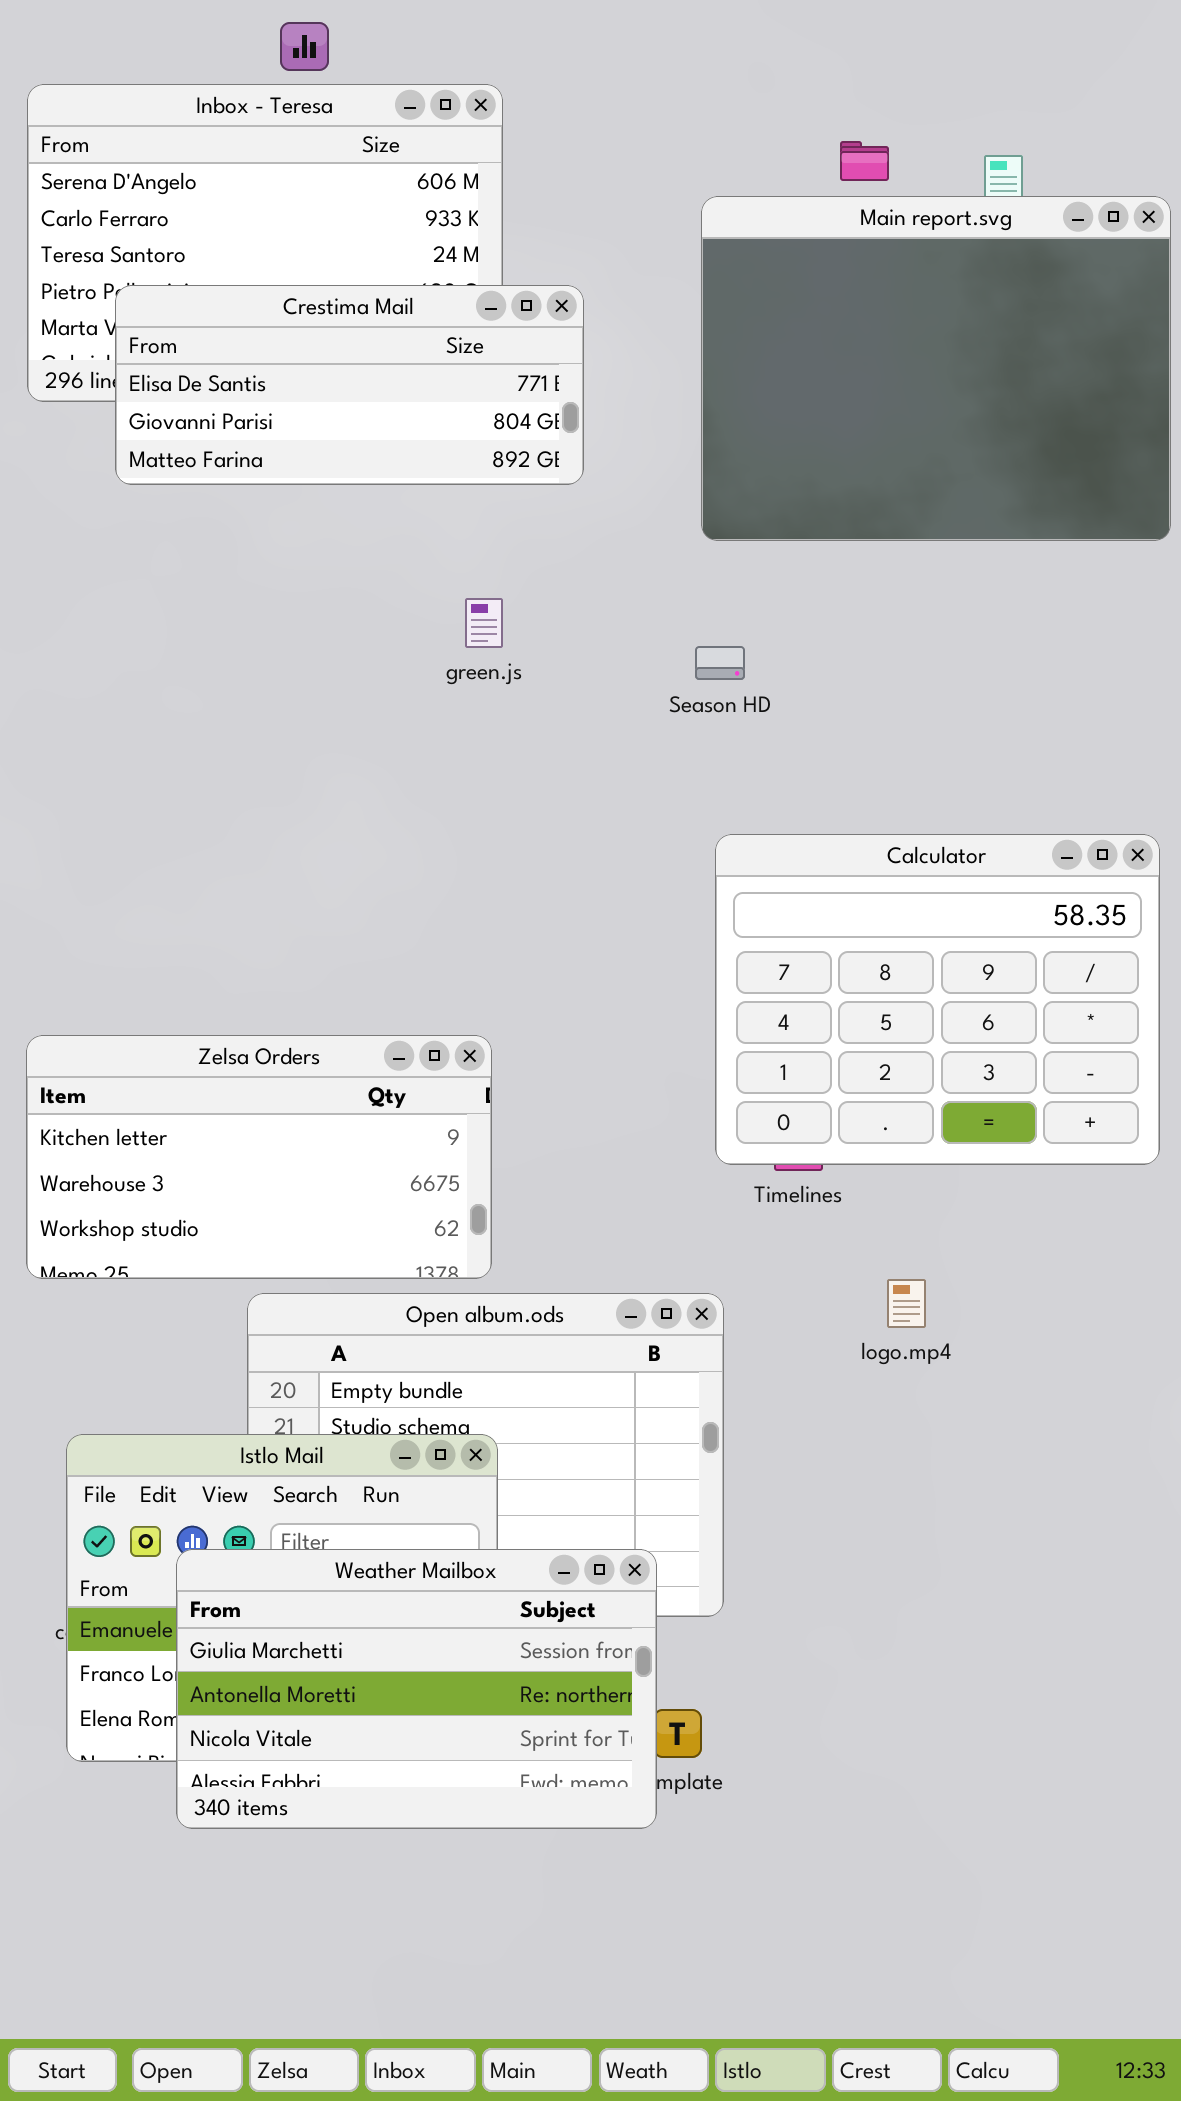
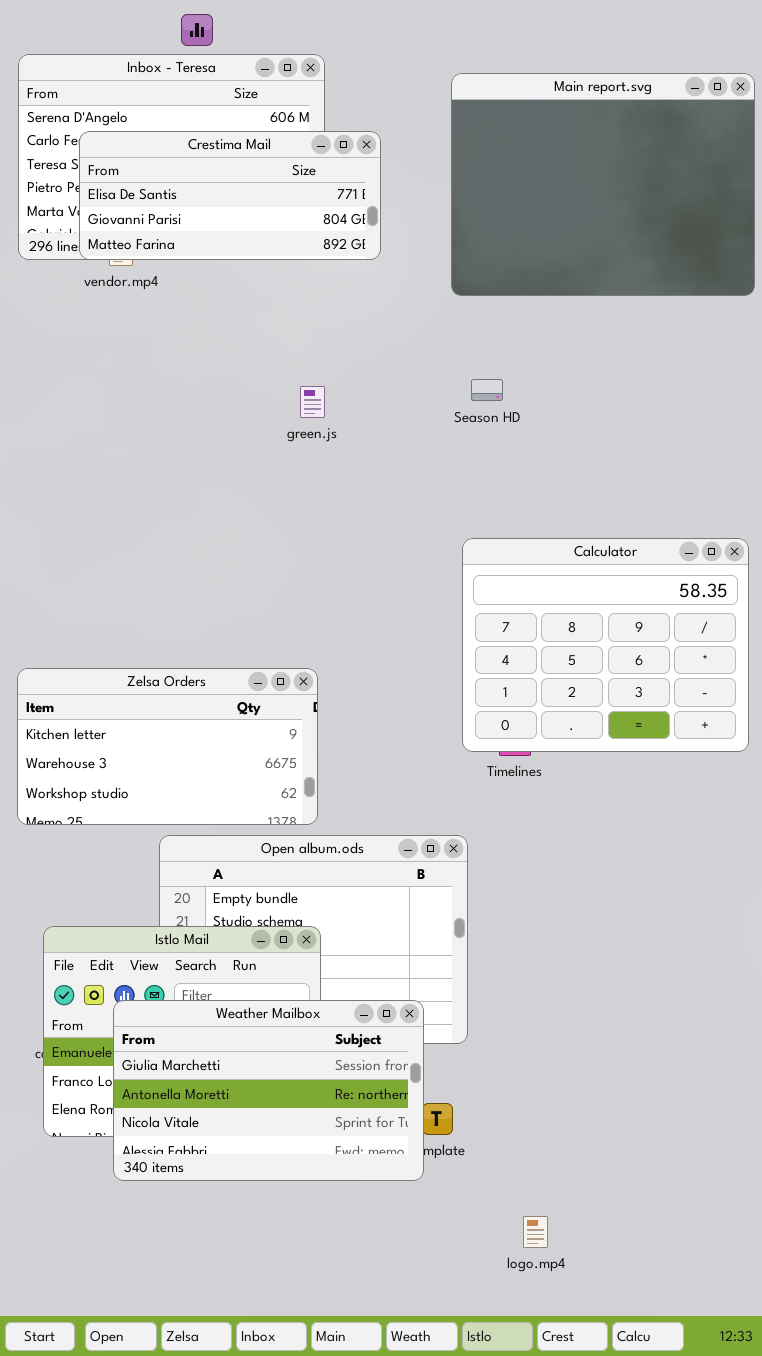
Main report.svg: [701,196,1171,541] -> [451,73,755,296], moved
Crestima Mail: [115,285,584,485] -> [79,131,381,260], moved
Season HD: [695,646,745,680] -> [471,379,503,401], moved
logo.mp4: [887,1279,926,1328] -> [523,1216,548,1248], moved

